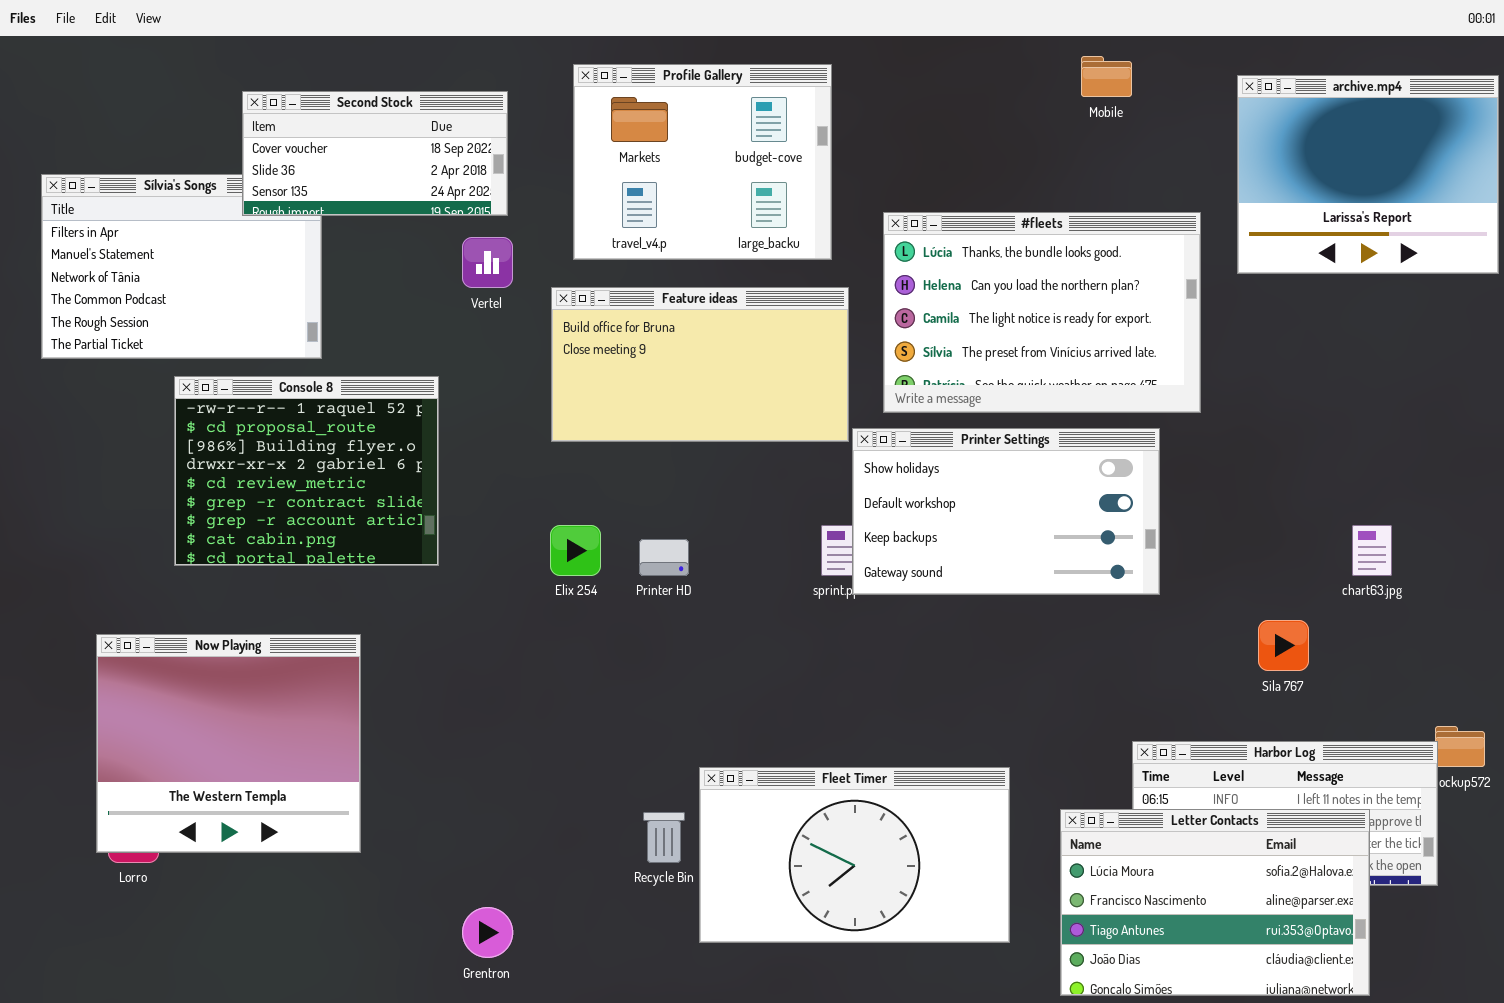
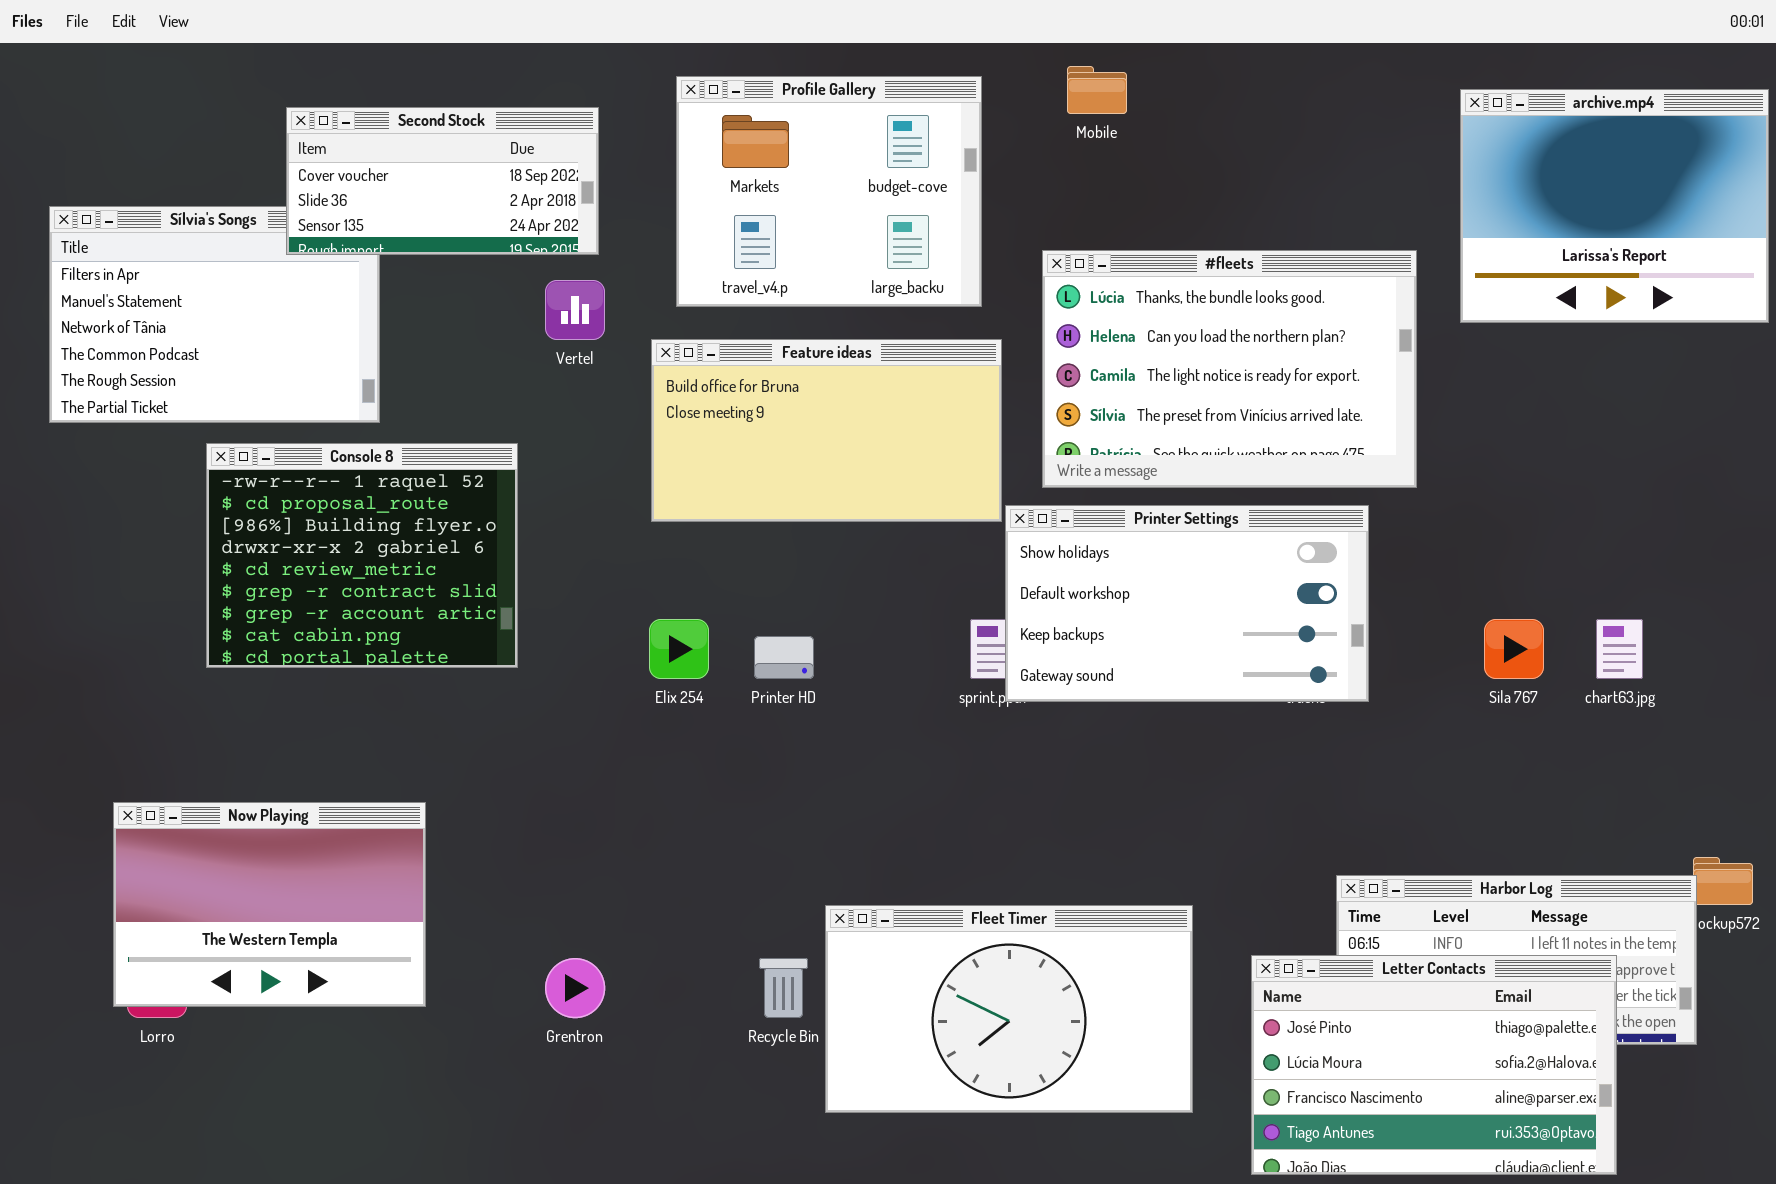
Mobile: [1081,56,1132,97] -> [1067,66,1127,114], moved
Sila 767: [1258,620,1309,671] -> [1484,619,1544,679], moved
Now Playing: [96,634,361,853] -> [113,802,426,1007], resized
Letter Contacts: [1060,809,1370,996] -> [1251,955,1617,1175], scrolled up 1 row
Grentron: [462,907,513,958] -> [545,958,605,1018], moved

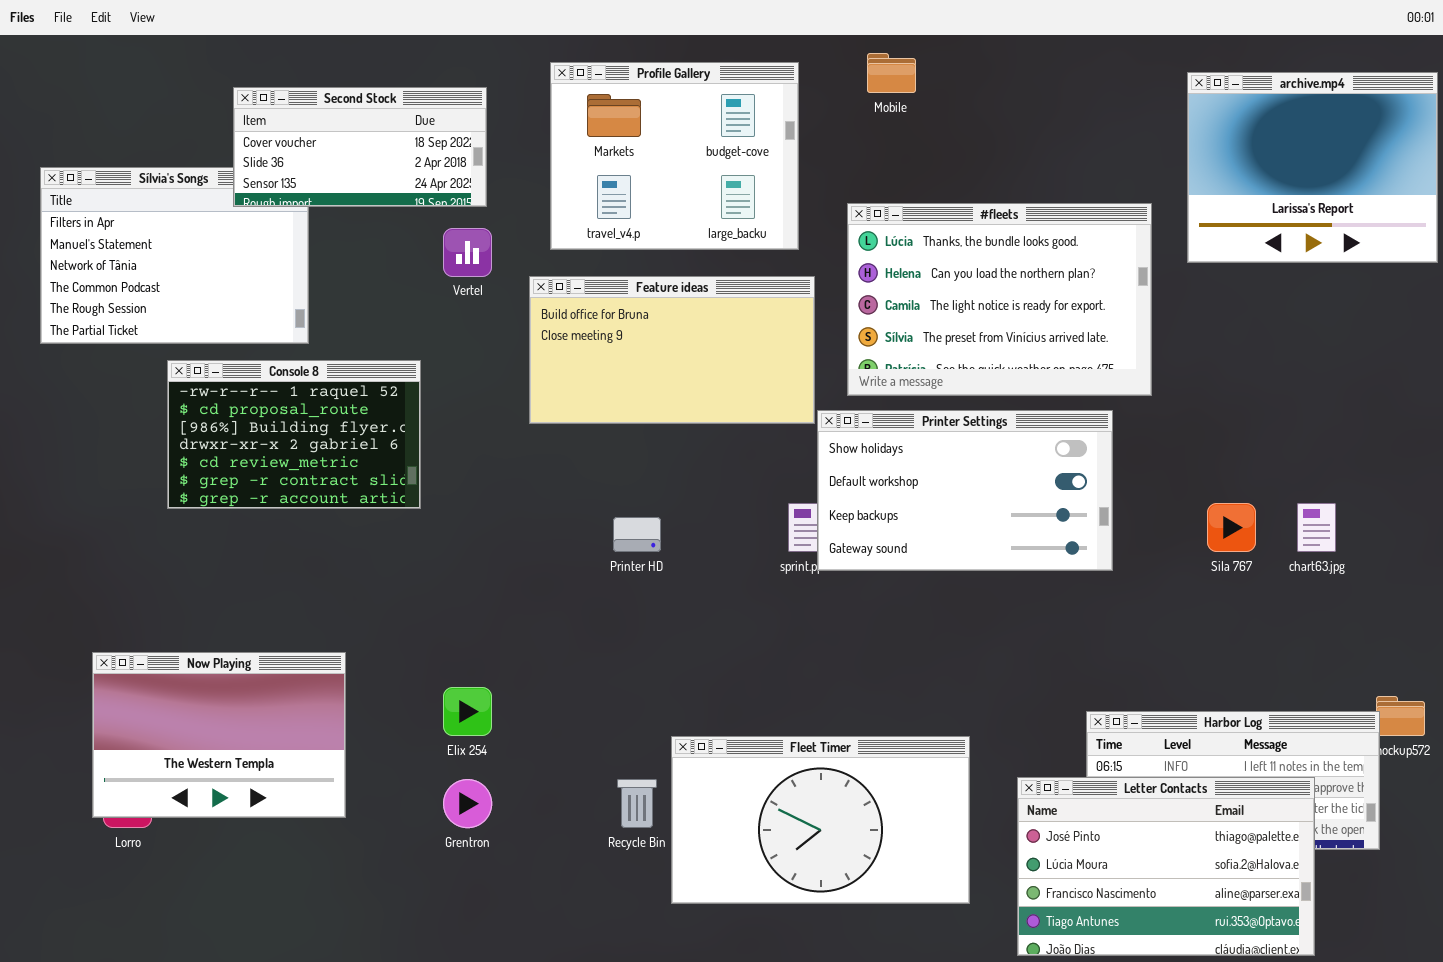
Console 8: [206,443,518,668] -> [167,360,421,509], resized
Elix 254: [649,619,709,679] -> [443,687,492,736], moved

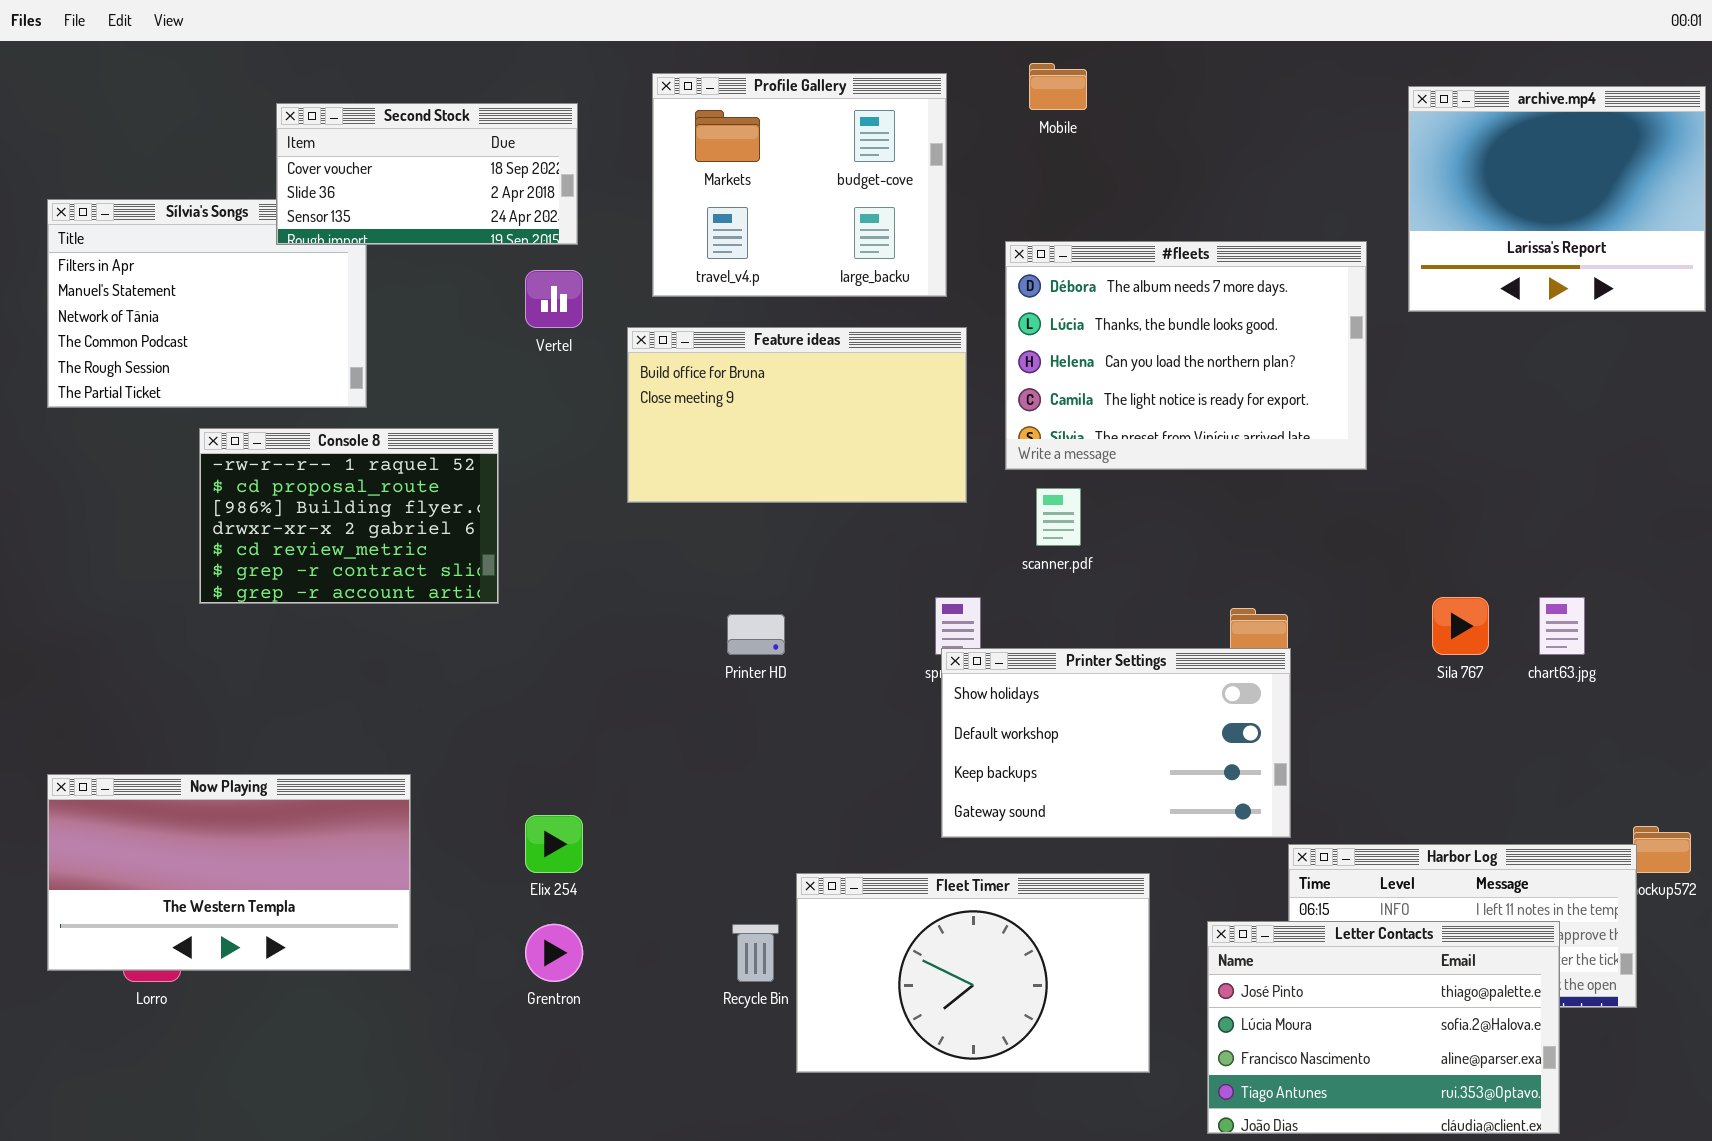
#fleets: [847,203,1152,396] -> [1005,241,1367,470], scrolled up 1 row
Printer Settings: [817,410,1113,571] -> [941,648,1291,838], moved
Now Playing: [92,652,346,818] -> [47,774,411,971], resized

